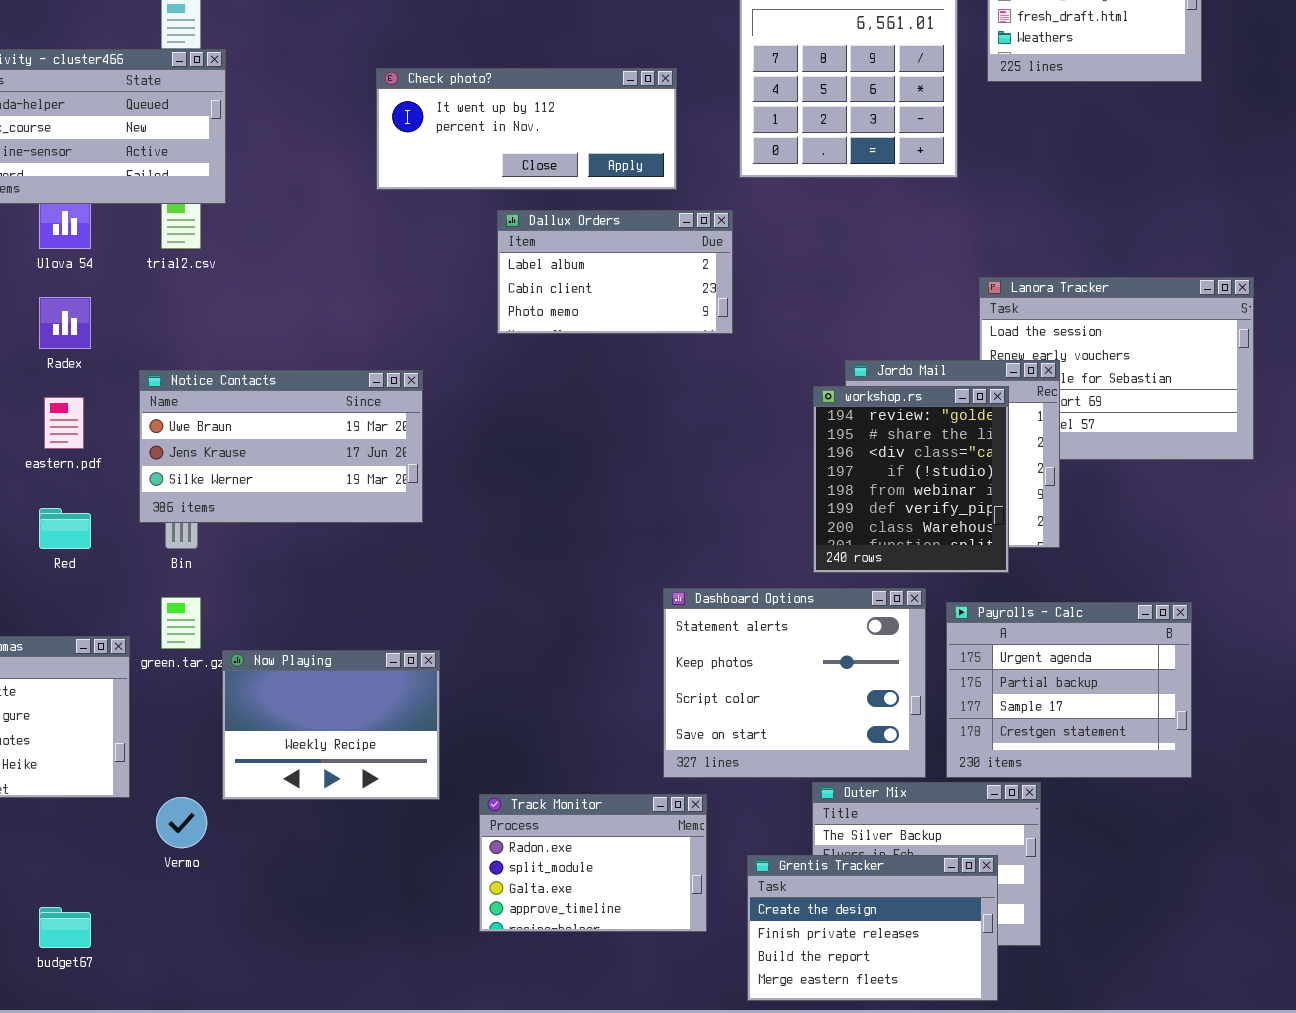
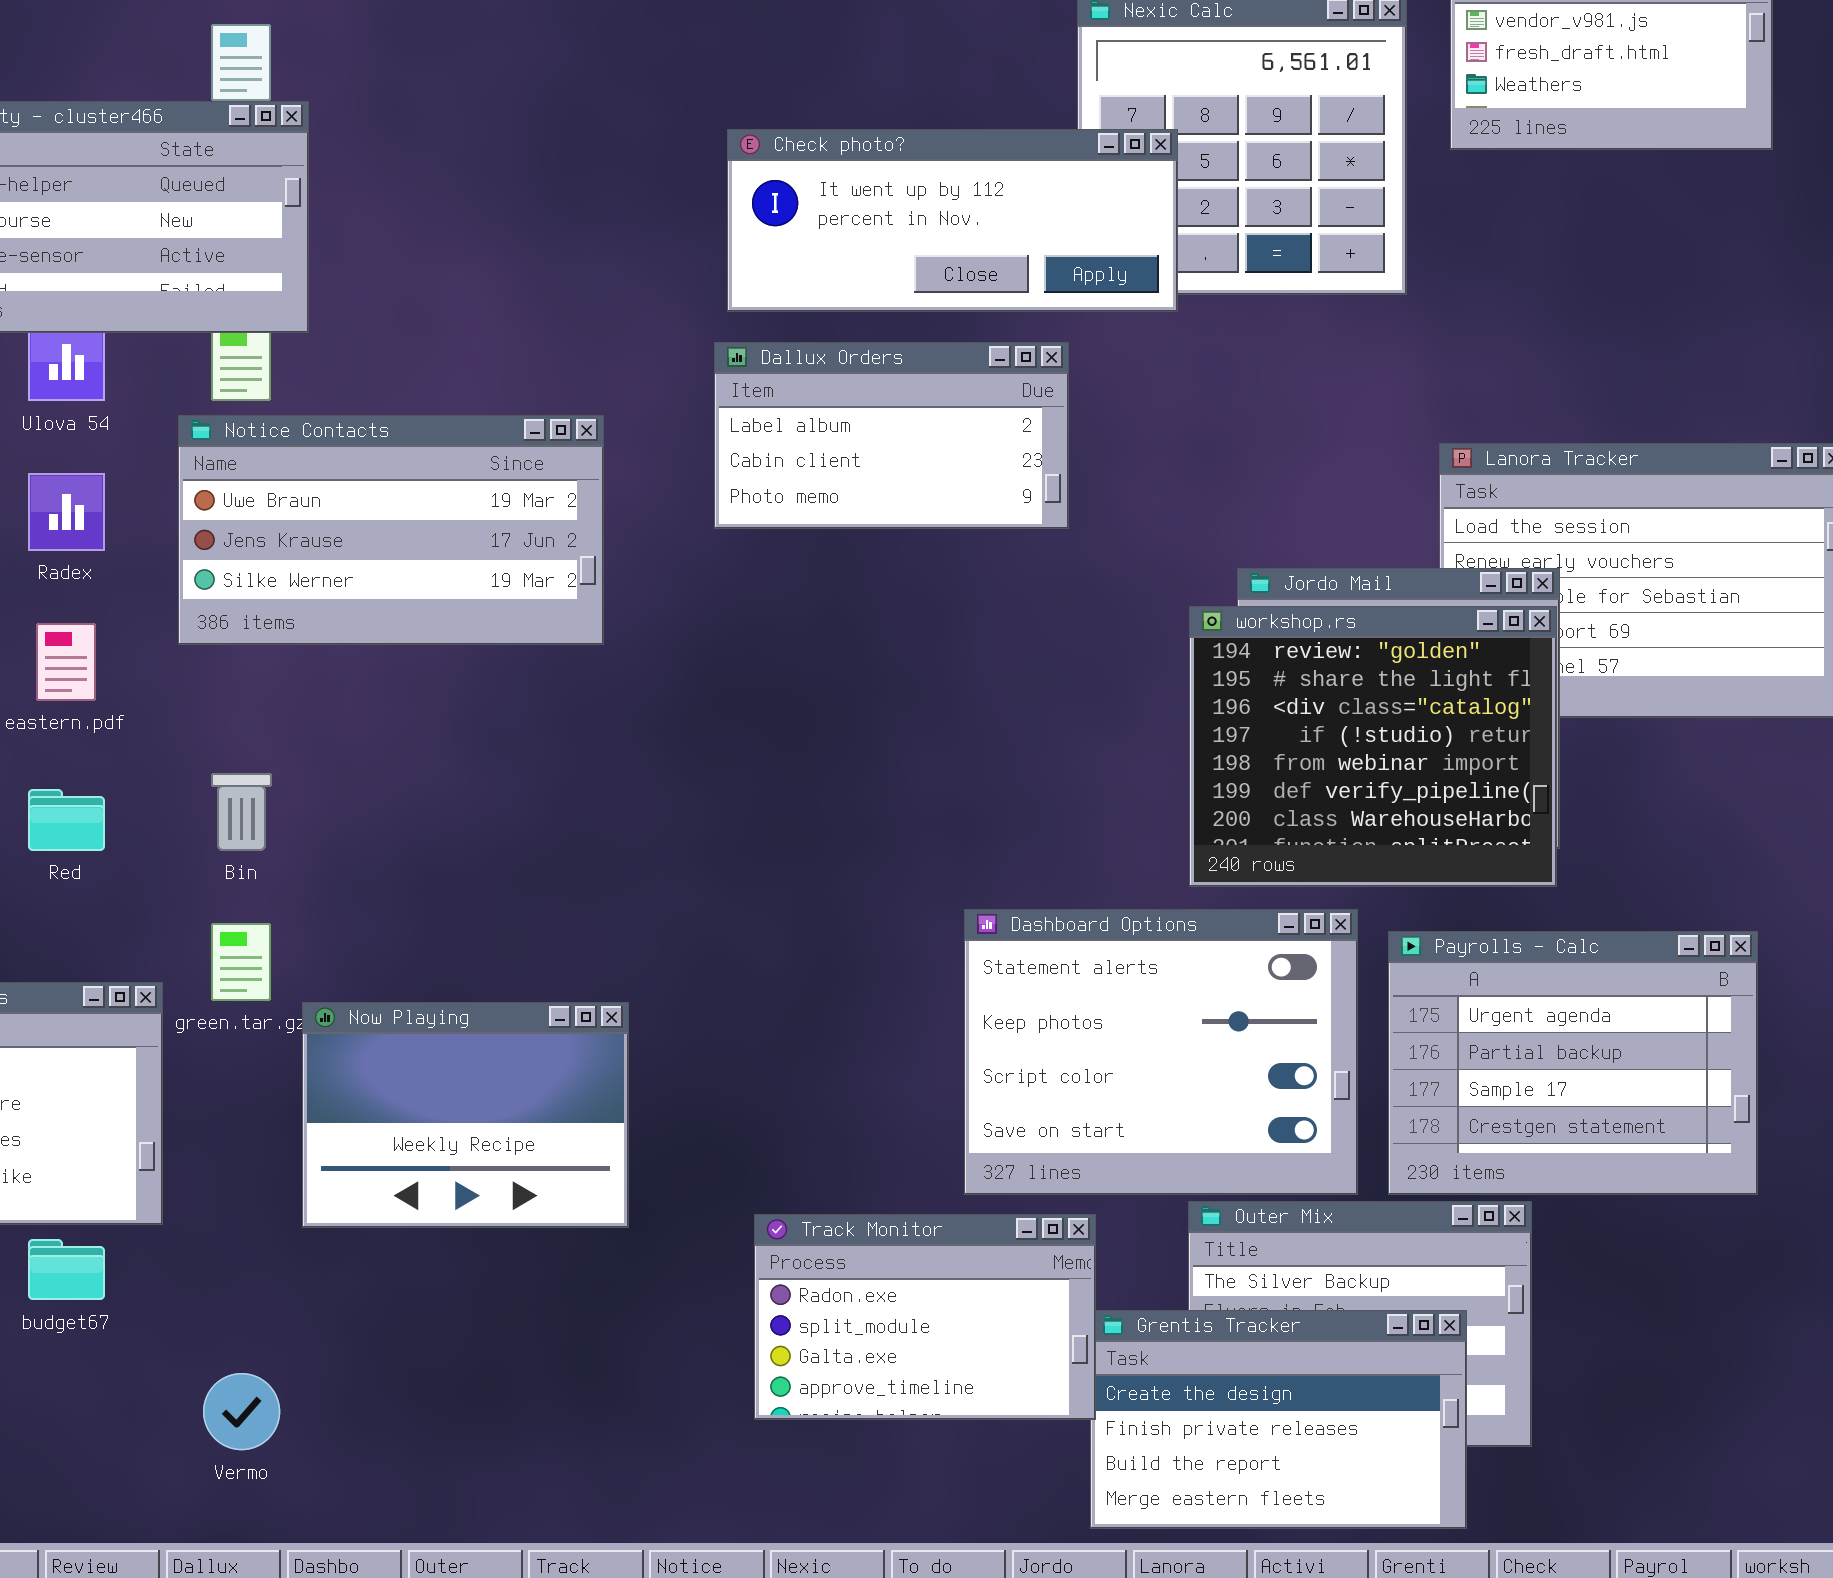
Check photo?: [376,68,677,190] -> [727,129,1178,312], moved
Notice Contacts: [139,370,423,523] -> [178,415,604,645], moved
workshop.rs: [813,386,1009,573] -> [1189,606,1557,887], resized
Track Monitor: [479,794,707,932] -> [754,1214,1096,1420], moved
Vermo: [156,797,207,848] -> [203,1373,280,1450], moved
budget67: [39,907,91,948] -> [28,1239,105,1300], moved

